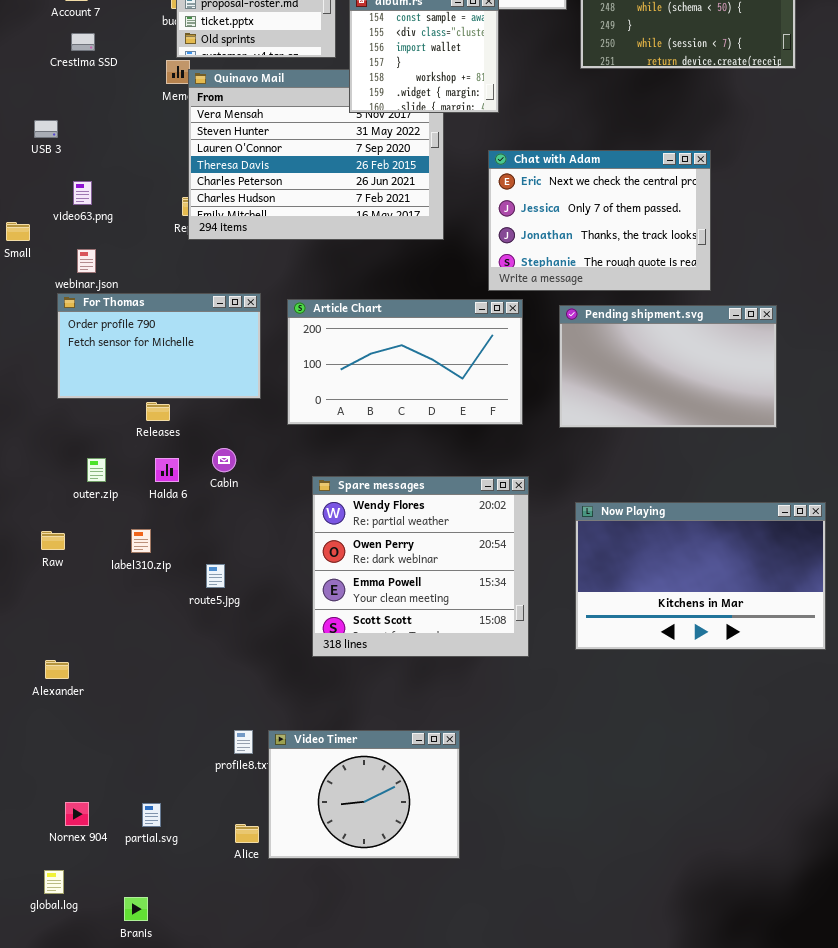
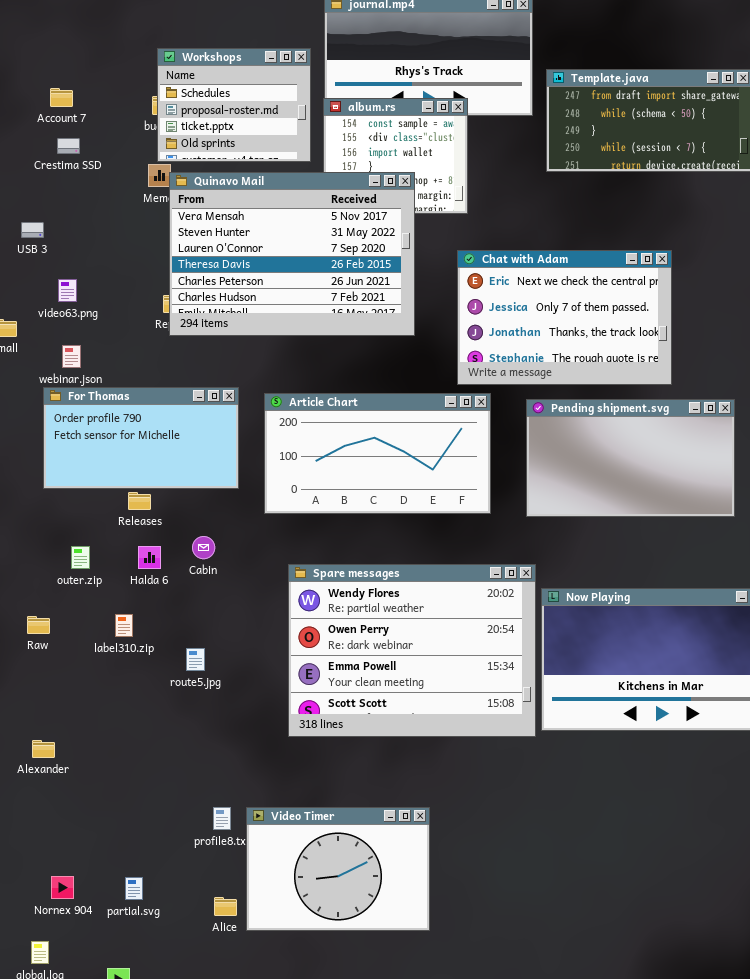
Quinavo Mail: [188,69,444,240] -> [169,172,415,336], raised
Spare messages: [312,476,529,657] -> [288,564,536,737], resized

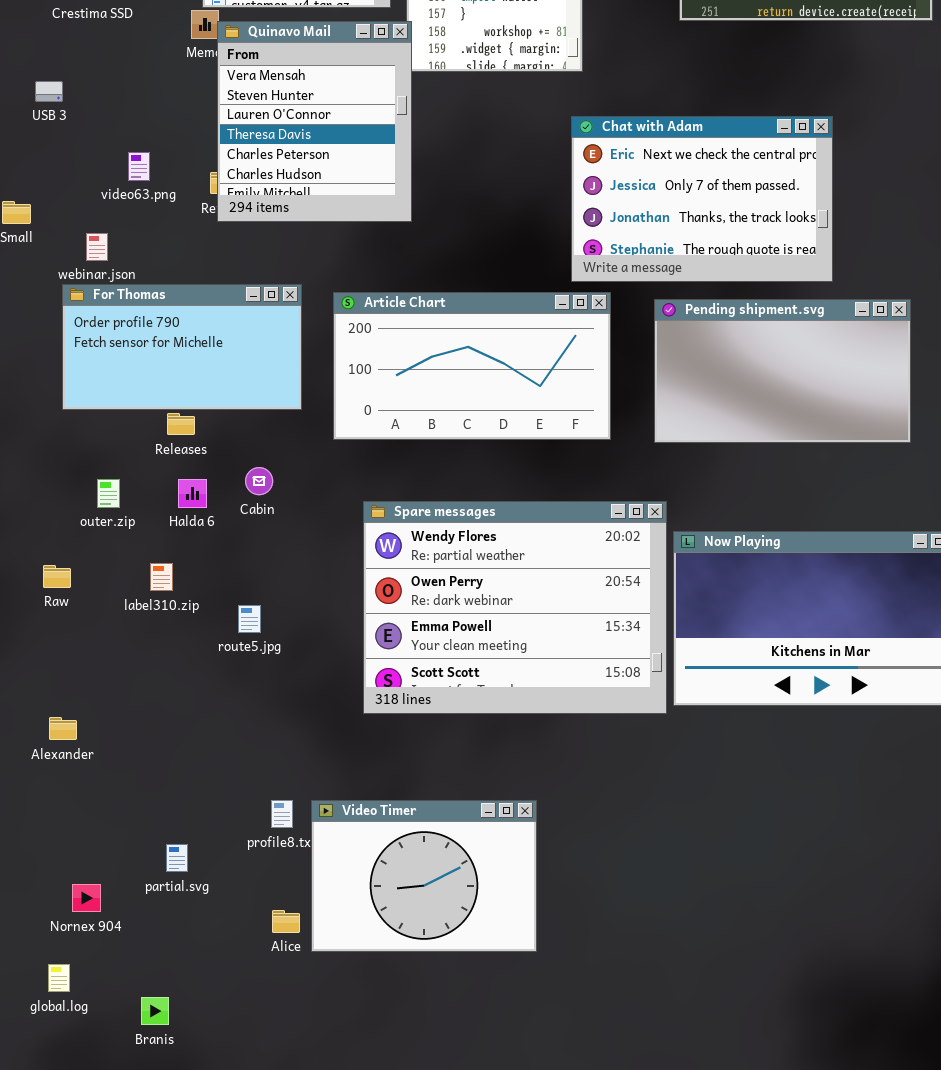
Quinavo Mail: [169,172,415,336] -> [217,21,412,222], resized
video63.png: [58,279,77,302] -> [128,152,150,181], moved
partial.svg: [125,877,143,900] -> [166,844,188,872], moved

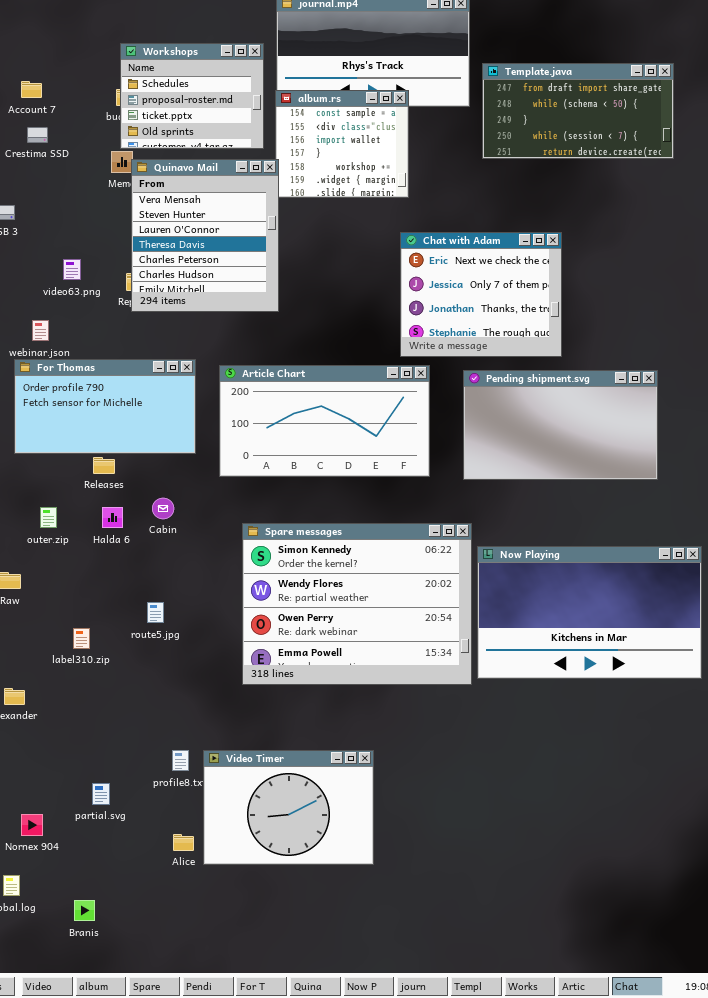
Chat with Adam: [571,116,833,282] -> [400,232,562,357], resized
Spare messages: [363,501,667,714] -> [242,523,472,685], scrolled up 1 row
label310.zip: [150,563,173,591] -> [73,628,90,649], moved

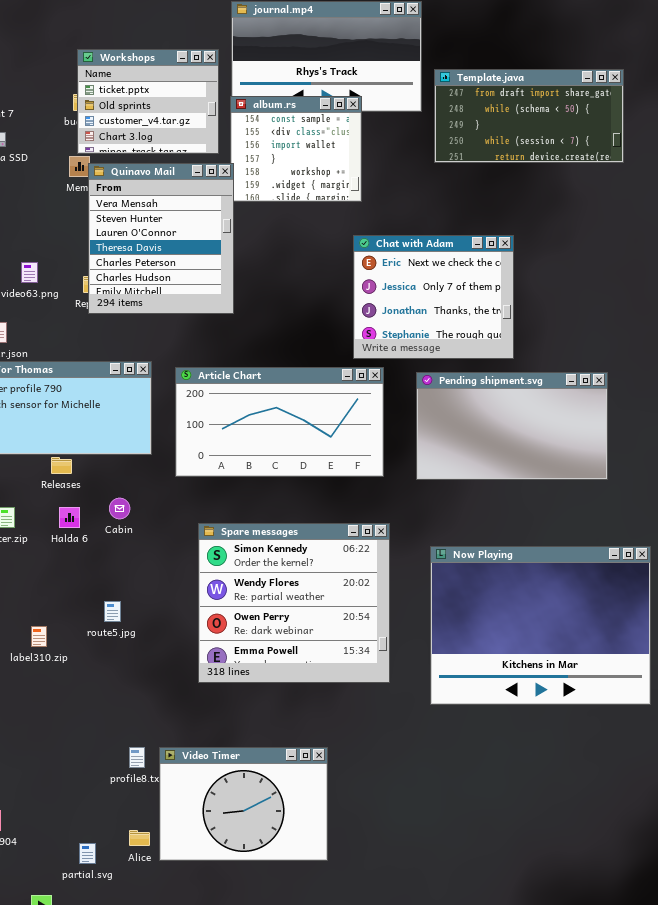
Workshops: [120,43,264,149] -> [77,49,219,154], scrolled down 2 rows
Spare messages: [242,523,472,685] -> [198,523,390,683], resized
Now Playing: [477,546,702,679] -> [430,546,651,705], resized
partial.svg: [92,783,110,805] -> [79,843,96,864], moved

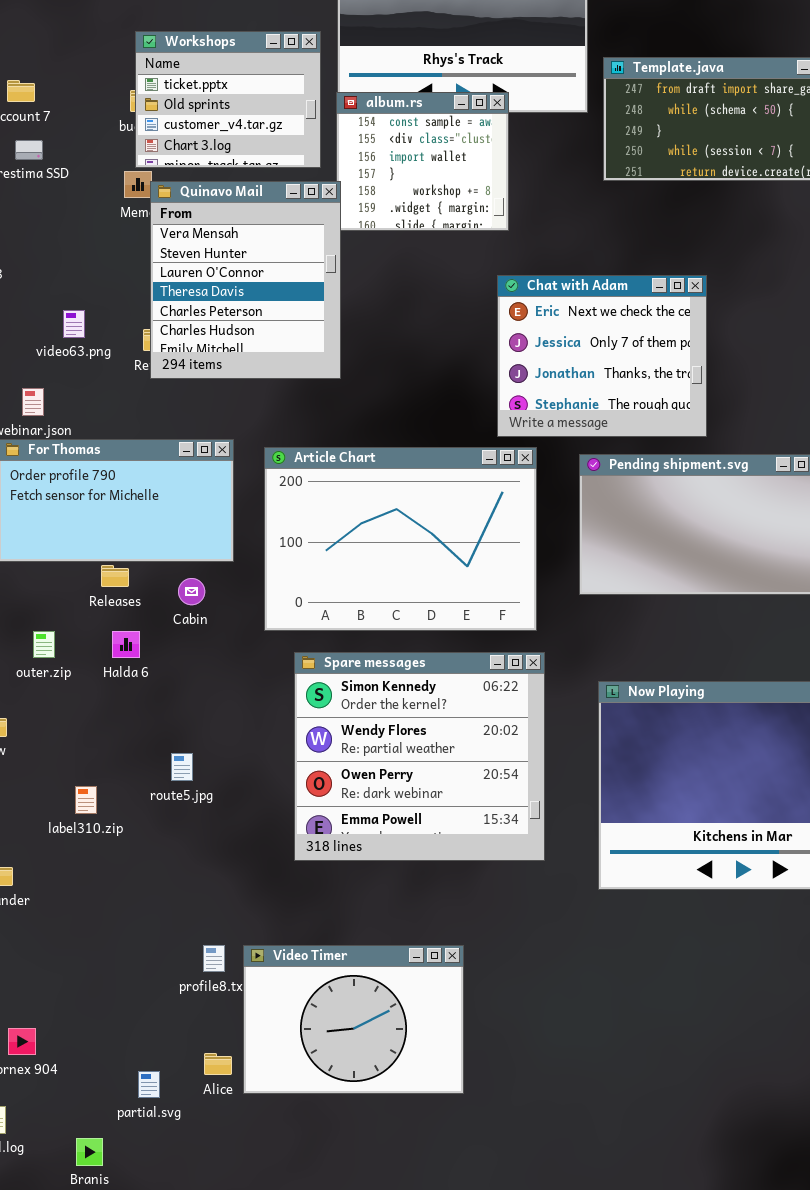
Article Chart: [175,367,384,477] -> [264,447,537,631], resized
Cabin: [109,498,130,519] -> [178,578,205,605], moved

